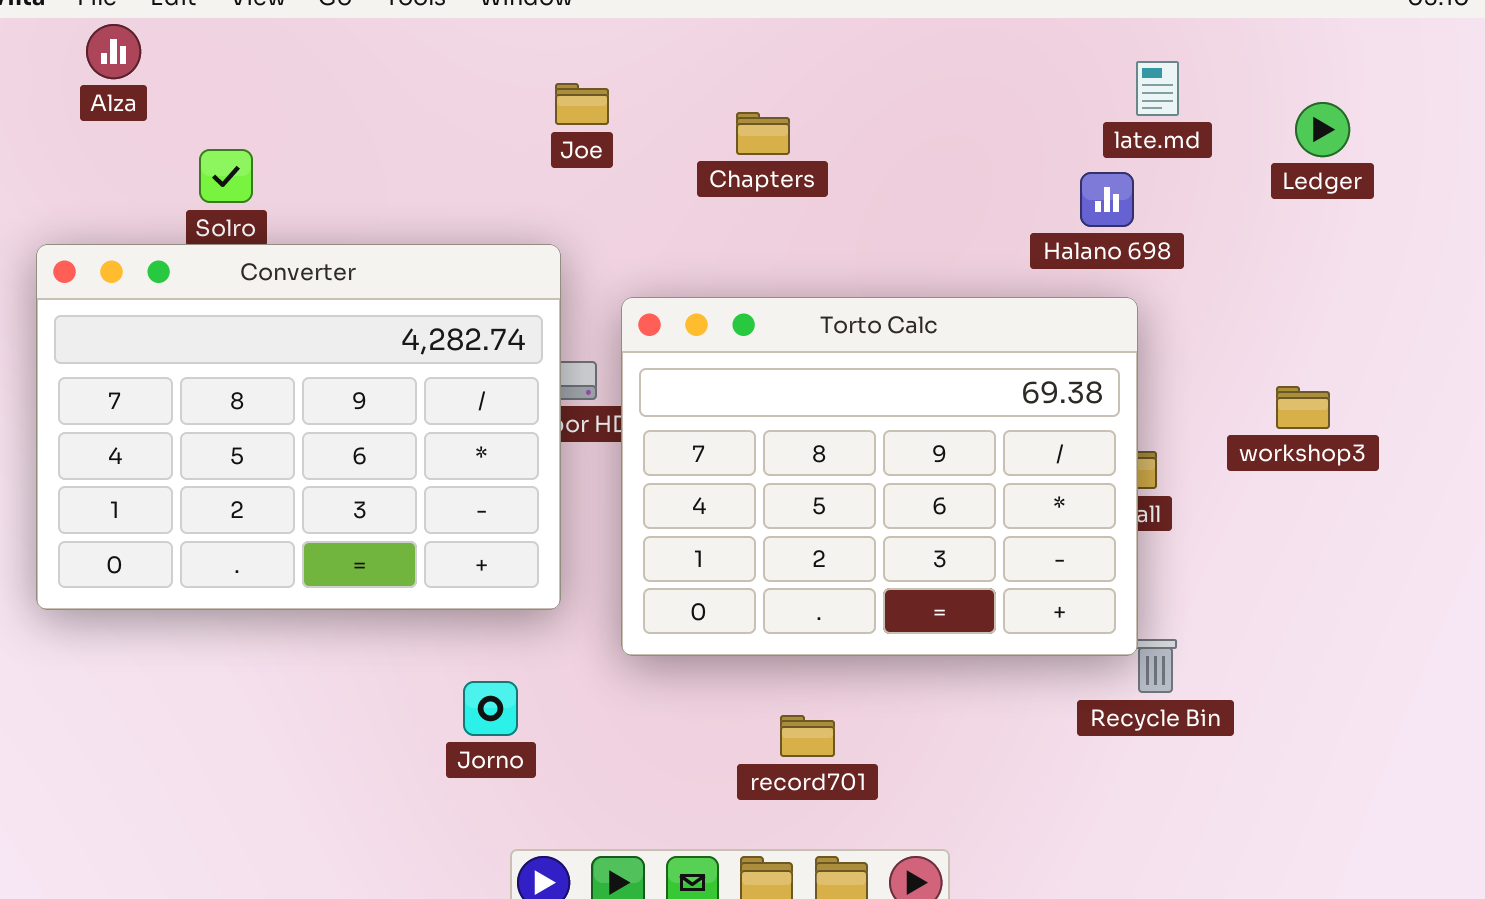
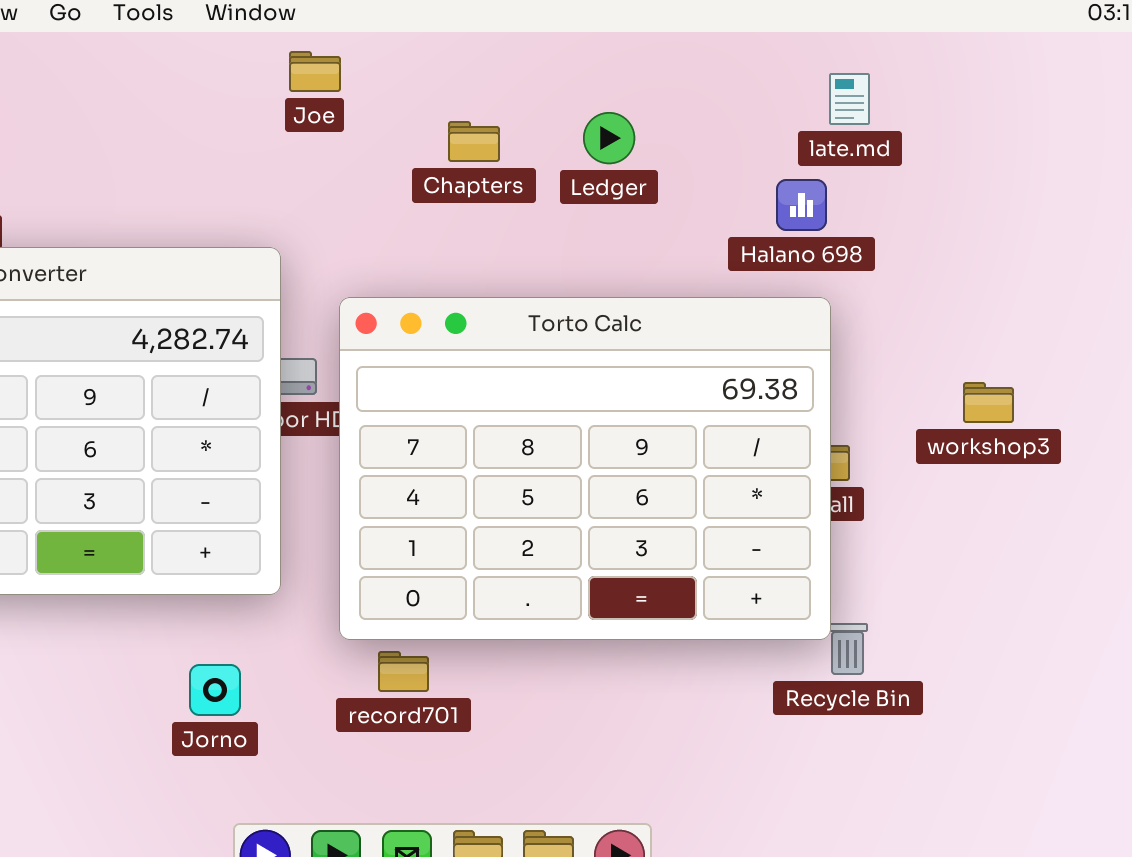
Joe: [555,83,609,125] -> [289,51,341,92], moved
Ledger: [1295,102,1350,157] -> [583,112,635,164], moved
record701: [780,715,835,757] -> [378,651,429,692], moved

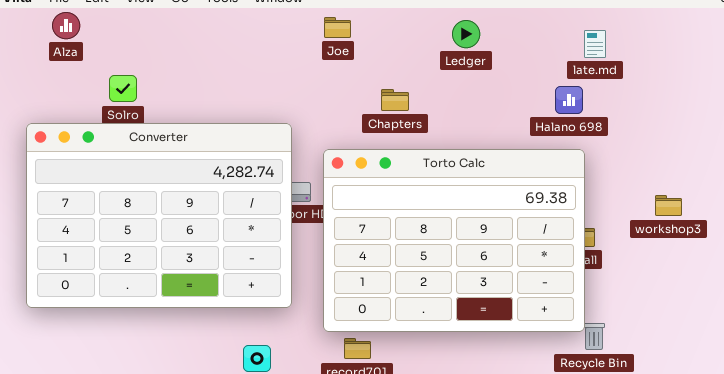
Joe: [289,51,341,92] -> [324,17,351,38], moved
Ledger: [583,112,635,164] -> [452,20,480,48], moved
Chapters: [448,121,500,162] -> [381,89,409,111], moved

